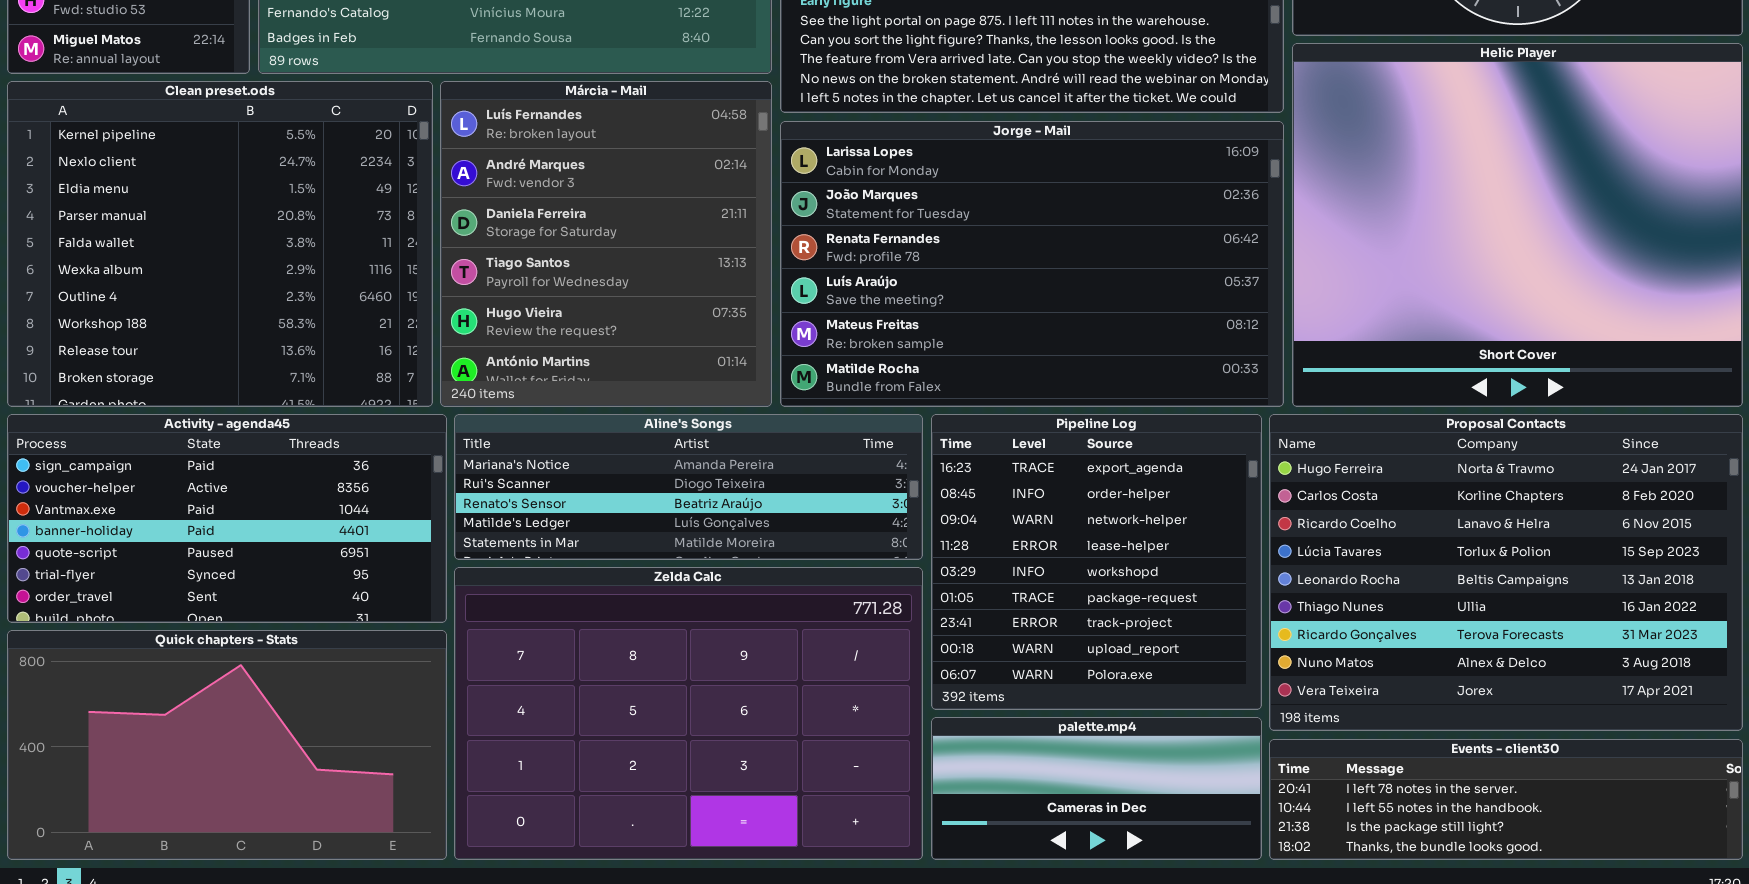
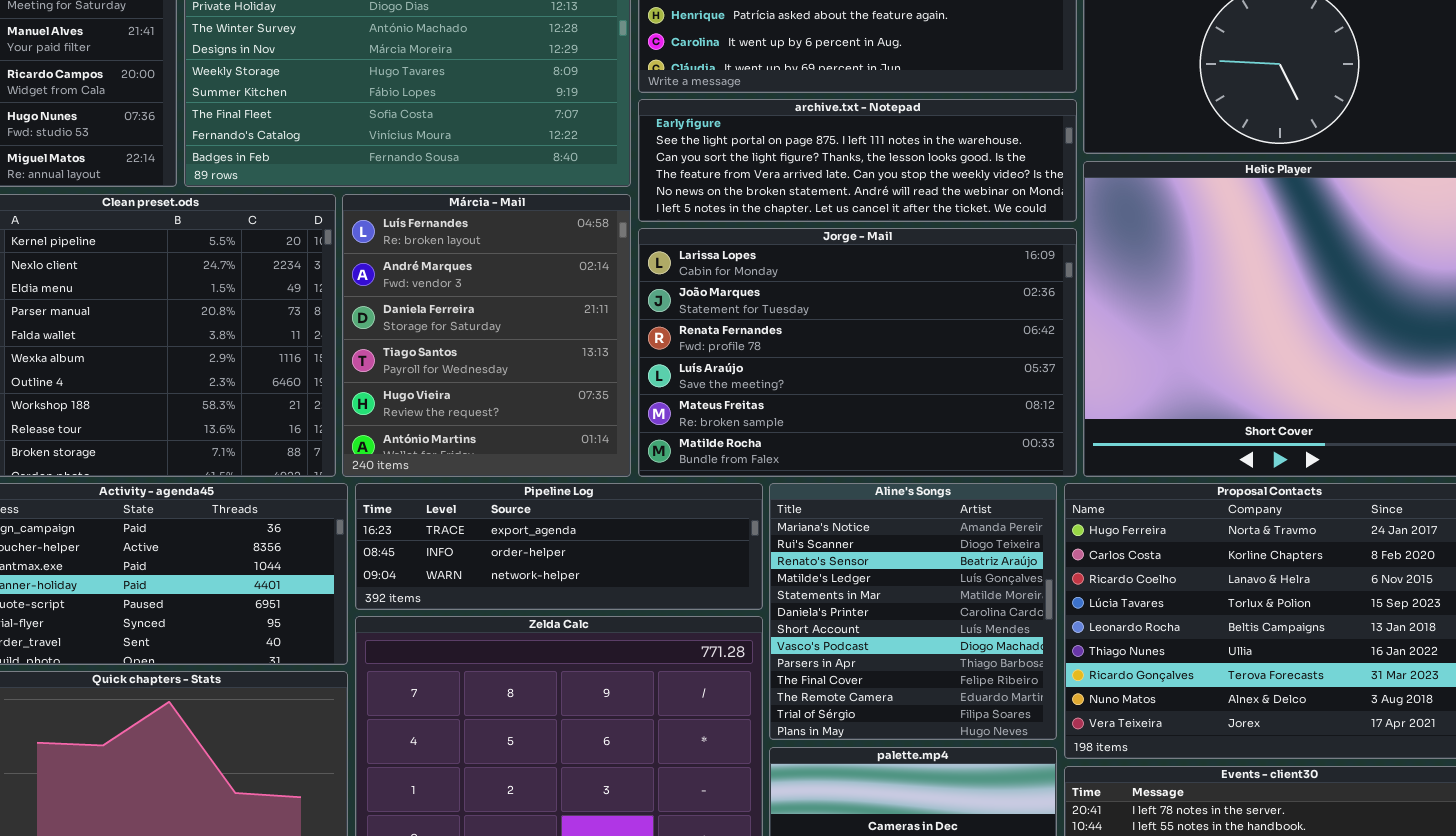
Aline's Songs: [454,414,923,560] -> [769,483,1057,740], moved, resized
Pipeline Log: [931,414,1262,710] -> [355,483,763,610], moved, resized

